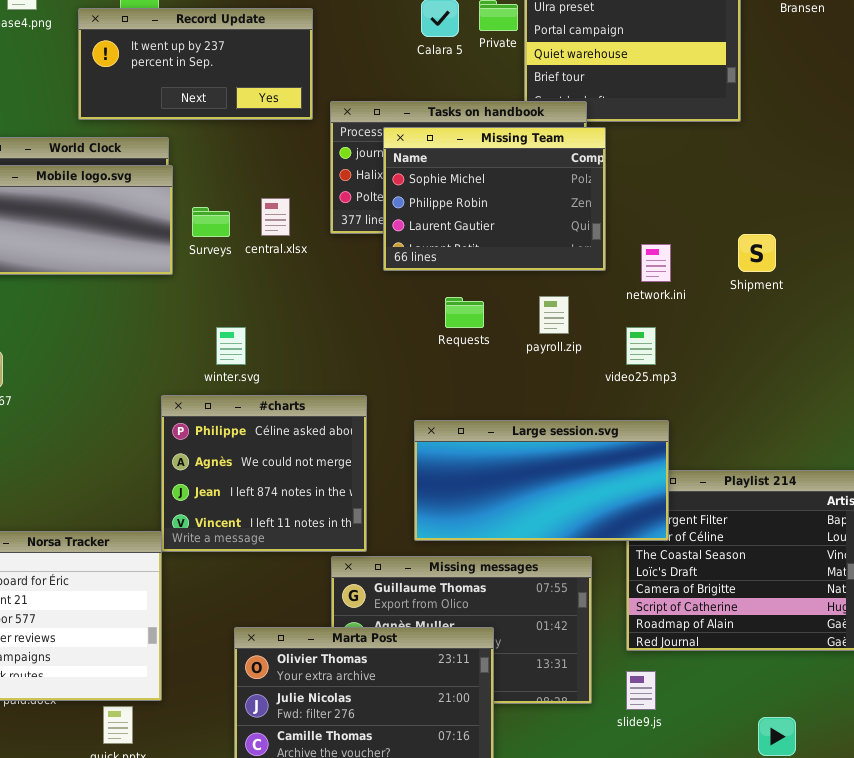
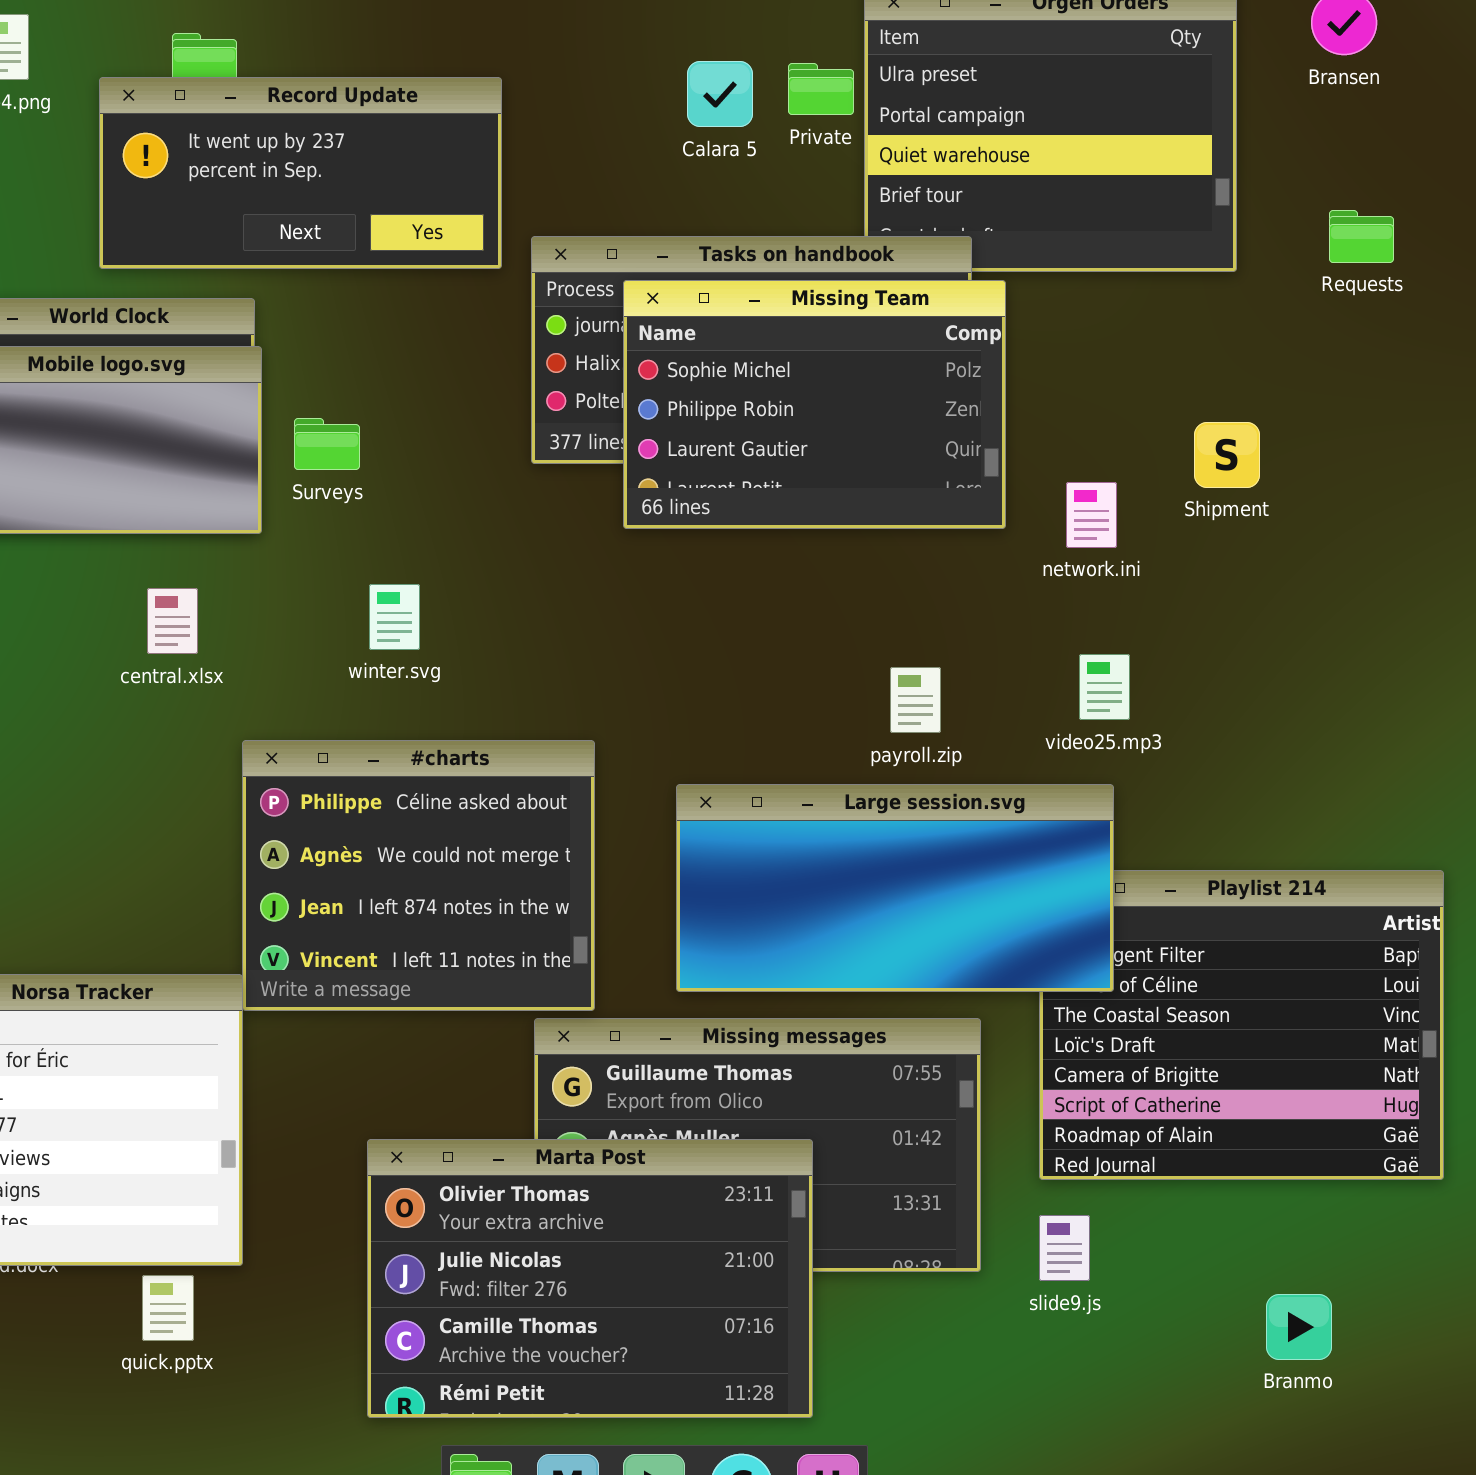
central.xlsx: [261,198,290,236] -> [147,588,198,654], moved
Shipment: [738,234,776,272] -> [1194,422,1260,488], moved
payroll.zip: [539,296,569,334] -> [890,667,941,733], moved
Requests: [445,297,484,328] -> [1329,210,1394,263], moved
winter.svg: [216,327,246,365] -> [369,584,420,650], moved
video25.mp3: [626,327,656,365] -> [1079,654,1130,720], moved

